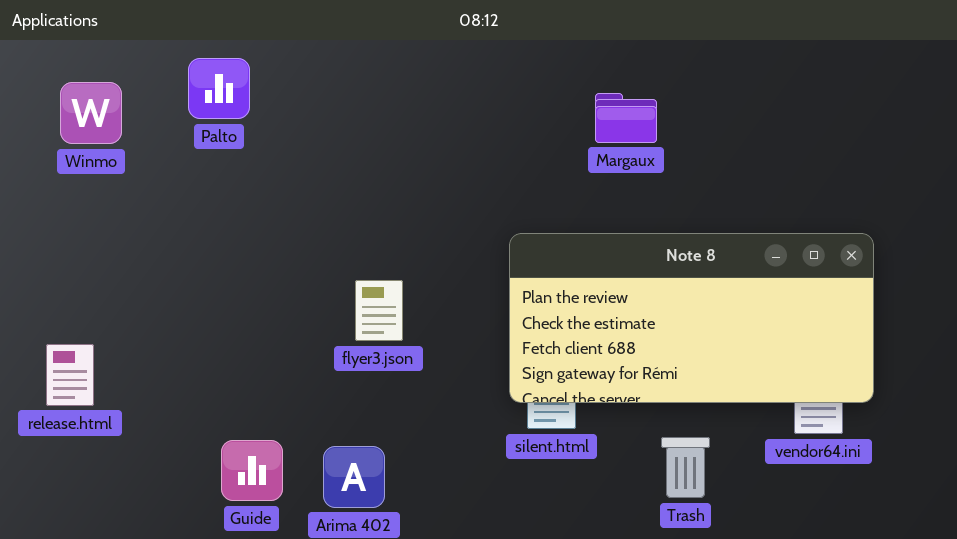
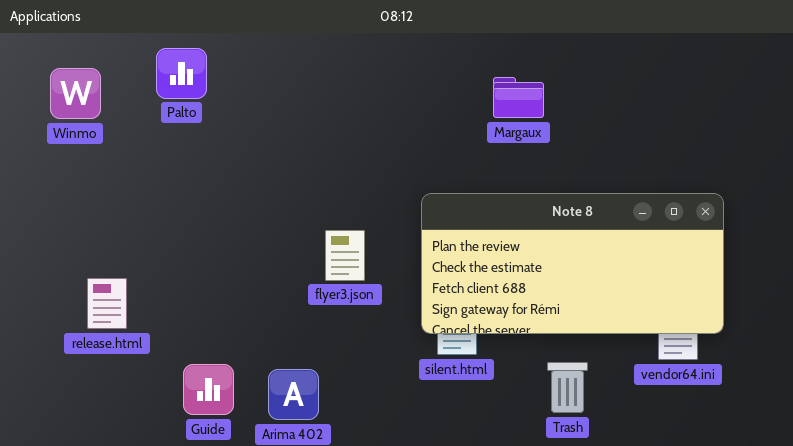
flyer3.json: [355,280,403,341] -> [325,230,365,281], moved
release.html: [46,344,94,406] -> [87,278,127,329], moved

